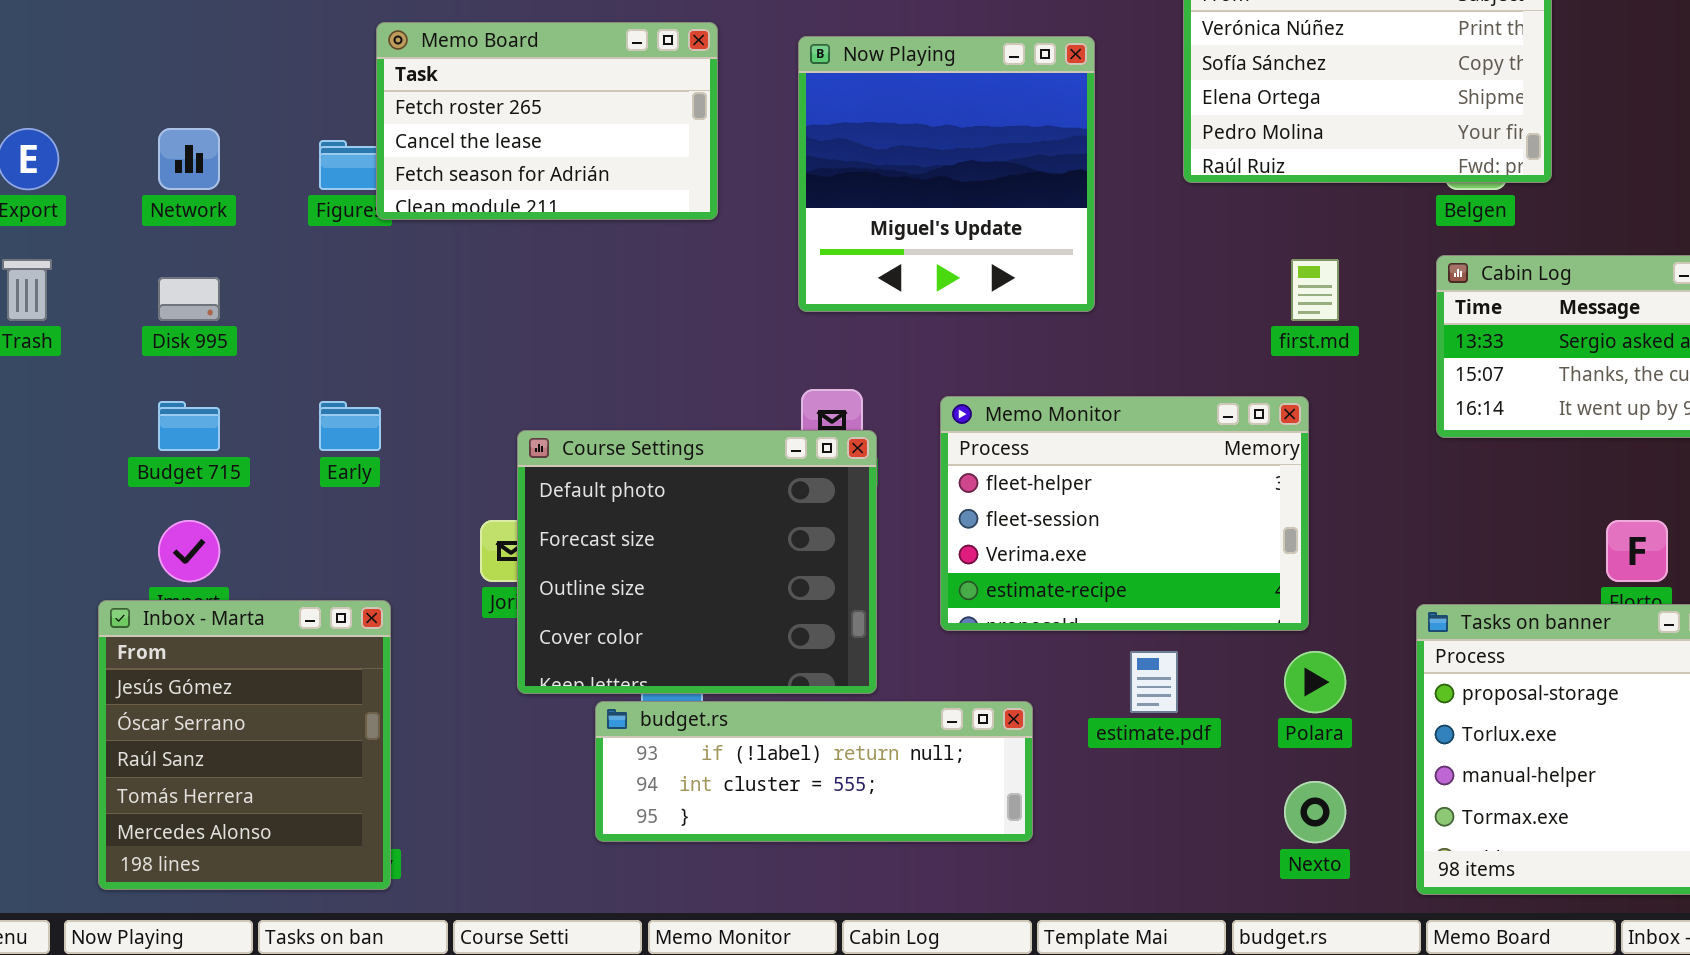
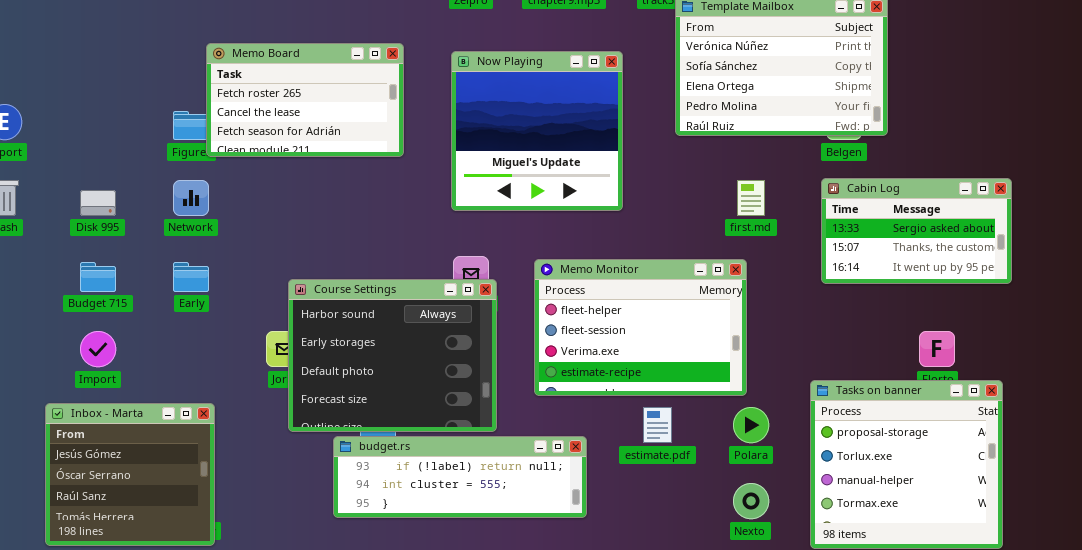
Network: [158,128,220,190] -> [173,180,209,216], moved
Course Settings: [517,430,877,694] -> [288,279,497,432], scrolled up 2 rows
Inbox - Marta: [98,600,391,890] -> [45,403,215,546], resized

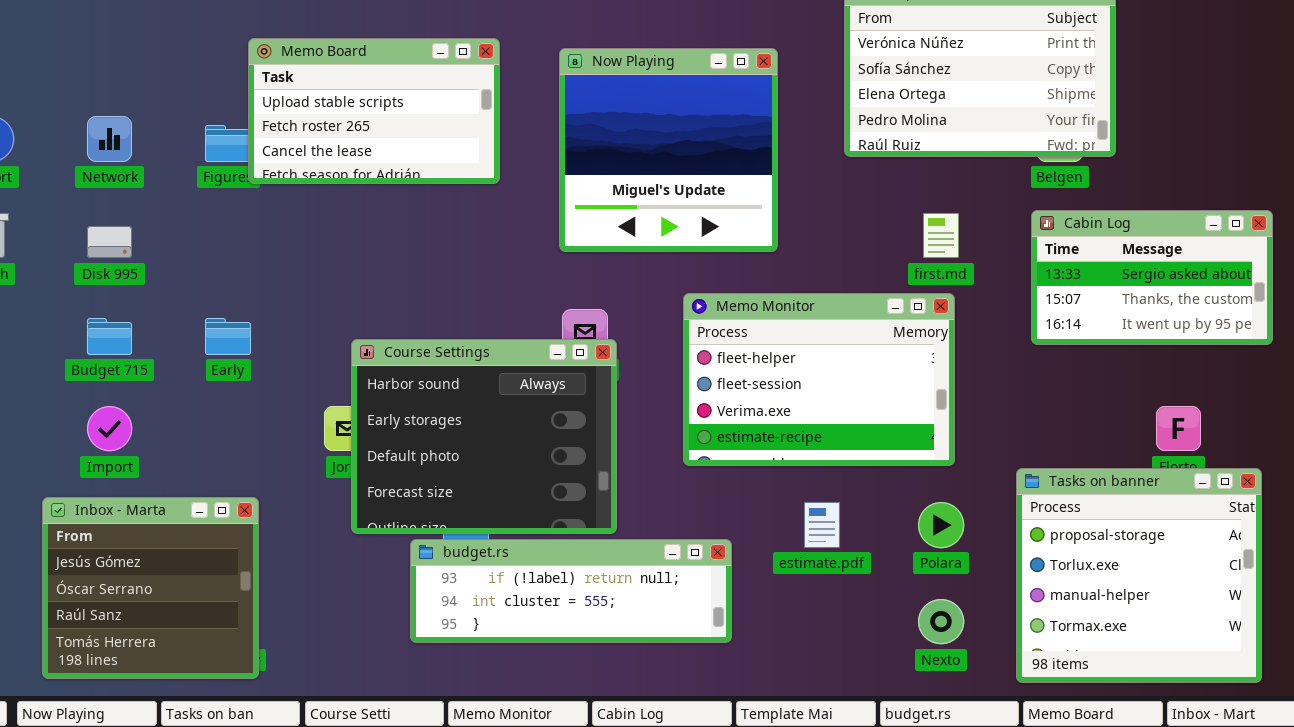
Memo Board: [206,43,404,157] -> [248,38,500,184], scrolled up 1 row
Network: [173,180,209,216] -> [87,116,132,162], moved
Memo Monitor: [534,259,747,396] -> [683,293,955,466], moved

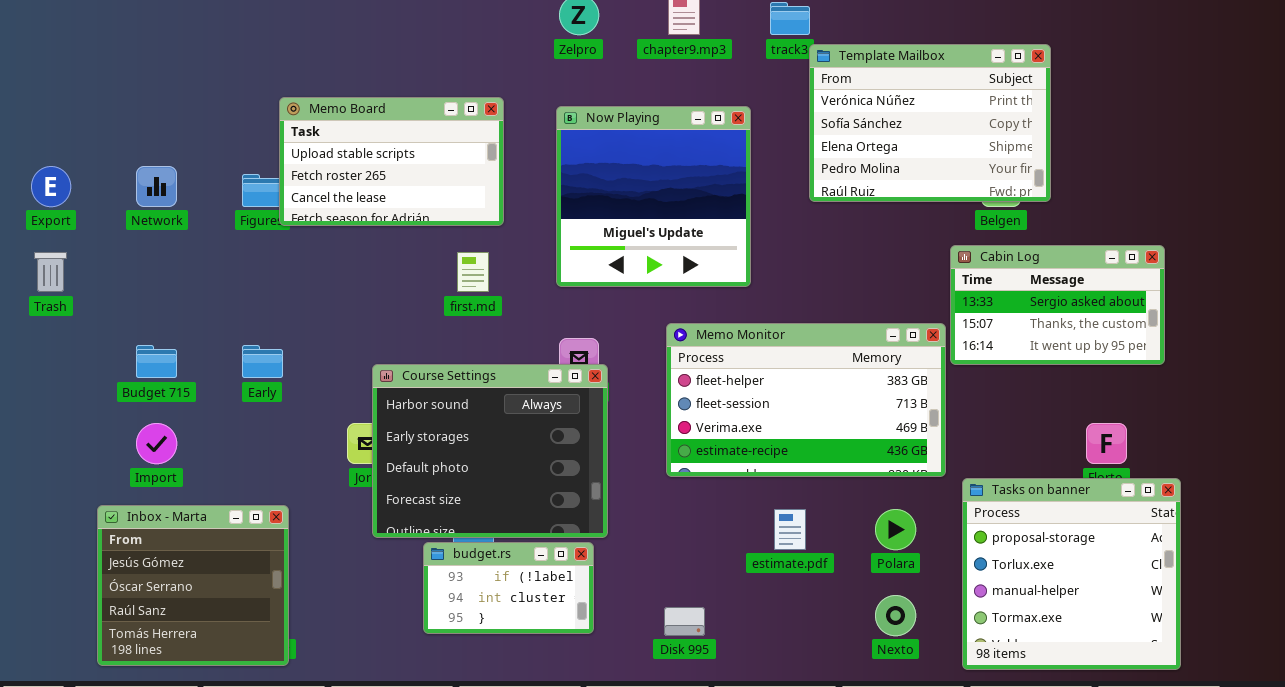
Cabin Log: [1031,210,1273,345] -> [950,245,1165,365], moved
first.md: [923,213,959,258] -> [457,252,489,292], moved
Disk 995: [87,226,132,258] -> [664,607,705,636], moved
Memo Monitor: [683,293,955,466] -> [666,323,946,477], resized
budget.rs: [410,539,732,643] -> [423,542,594,634], resized

